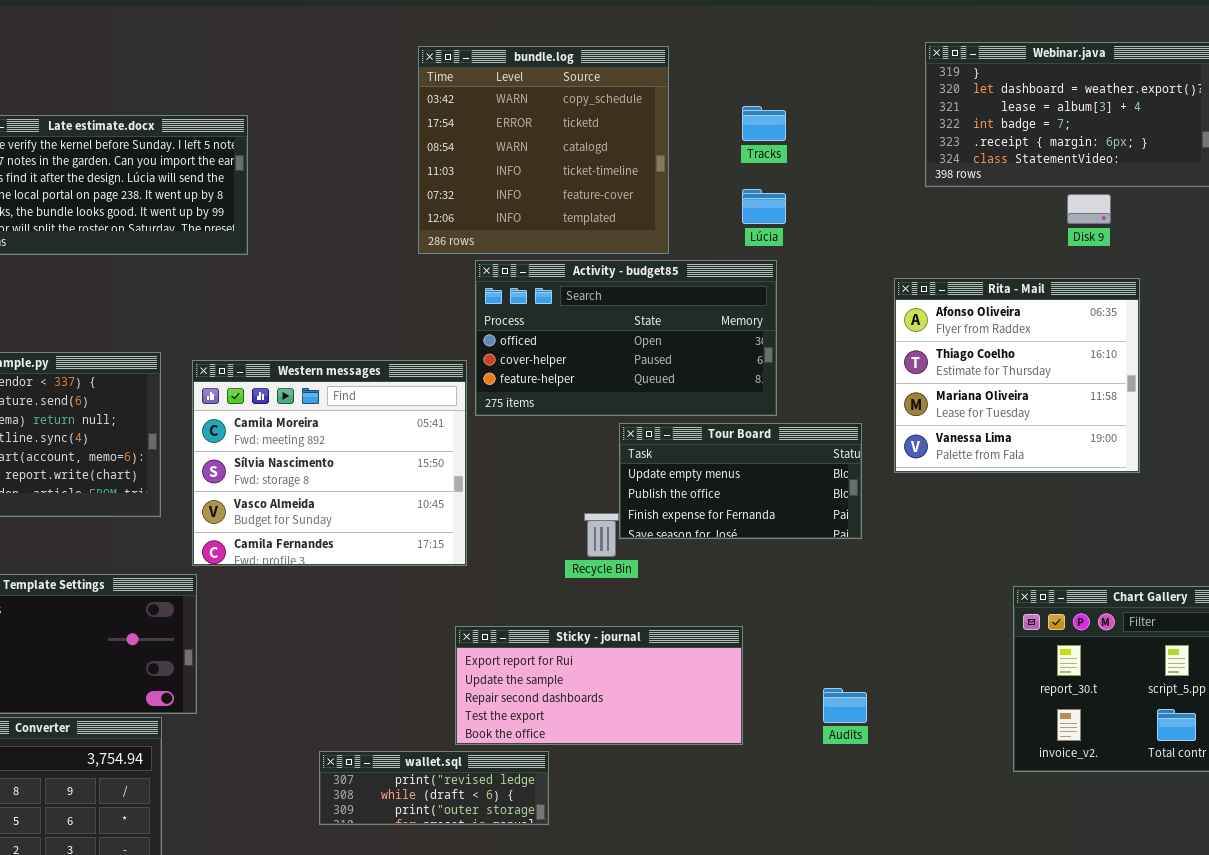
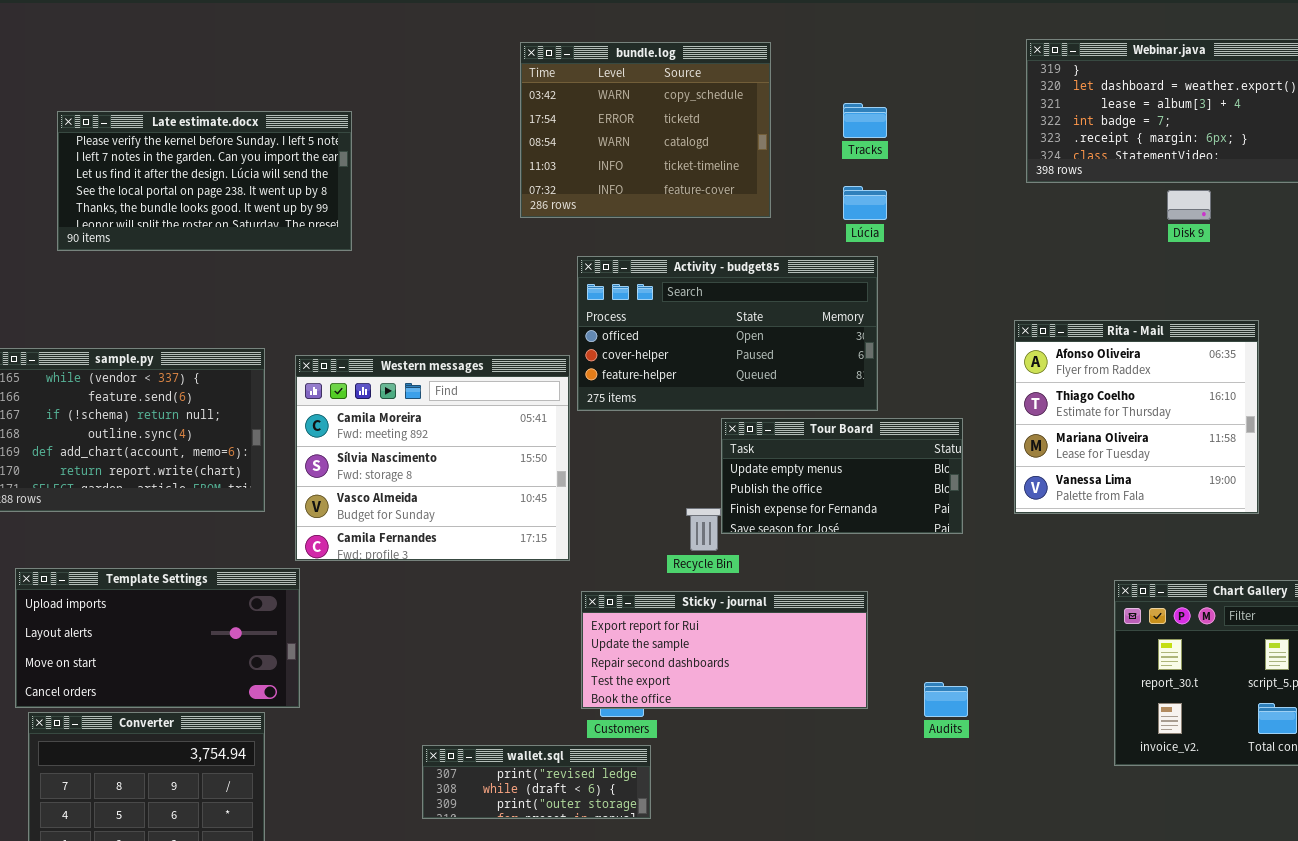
bundle.log: [418,46,669,254] -> [520,42,771,218], resized
Rita - Mail: [894,278,1140,473] -> [1014,320,1259,514], moved
Sticky - journal: [455,626,743,745] -> [581,591,868,709], moved

